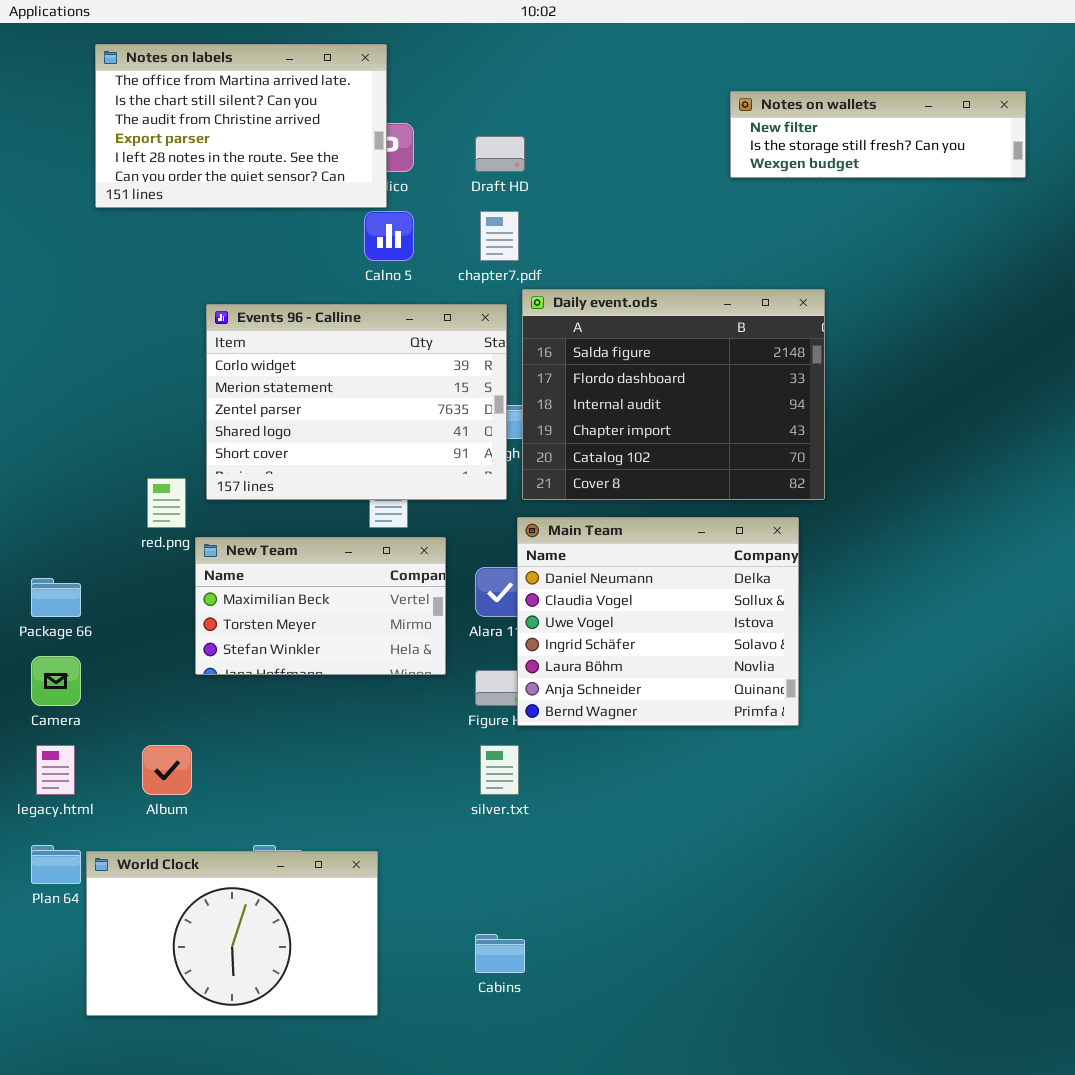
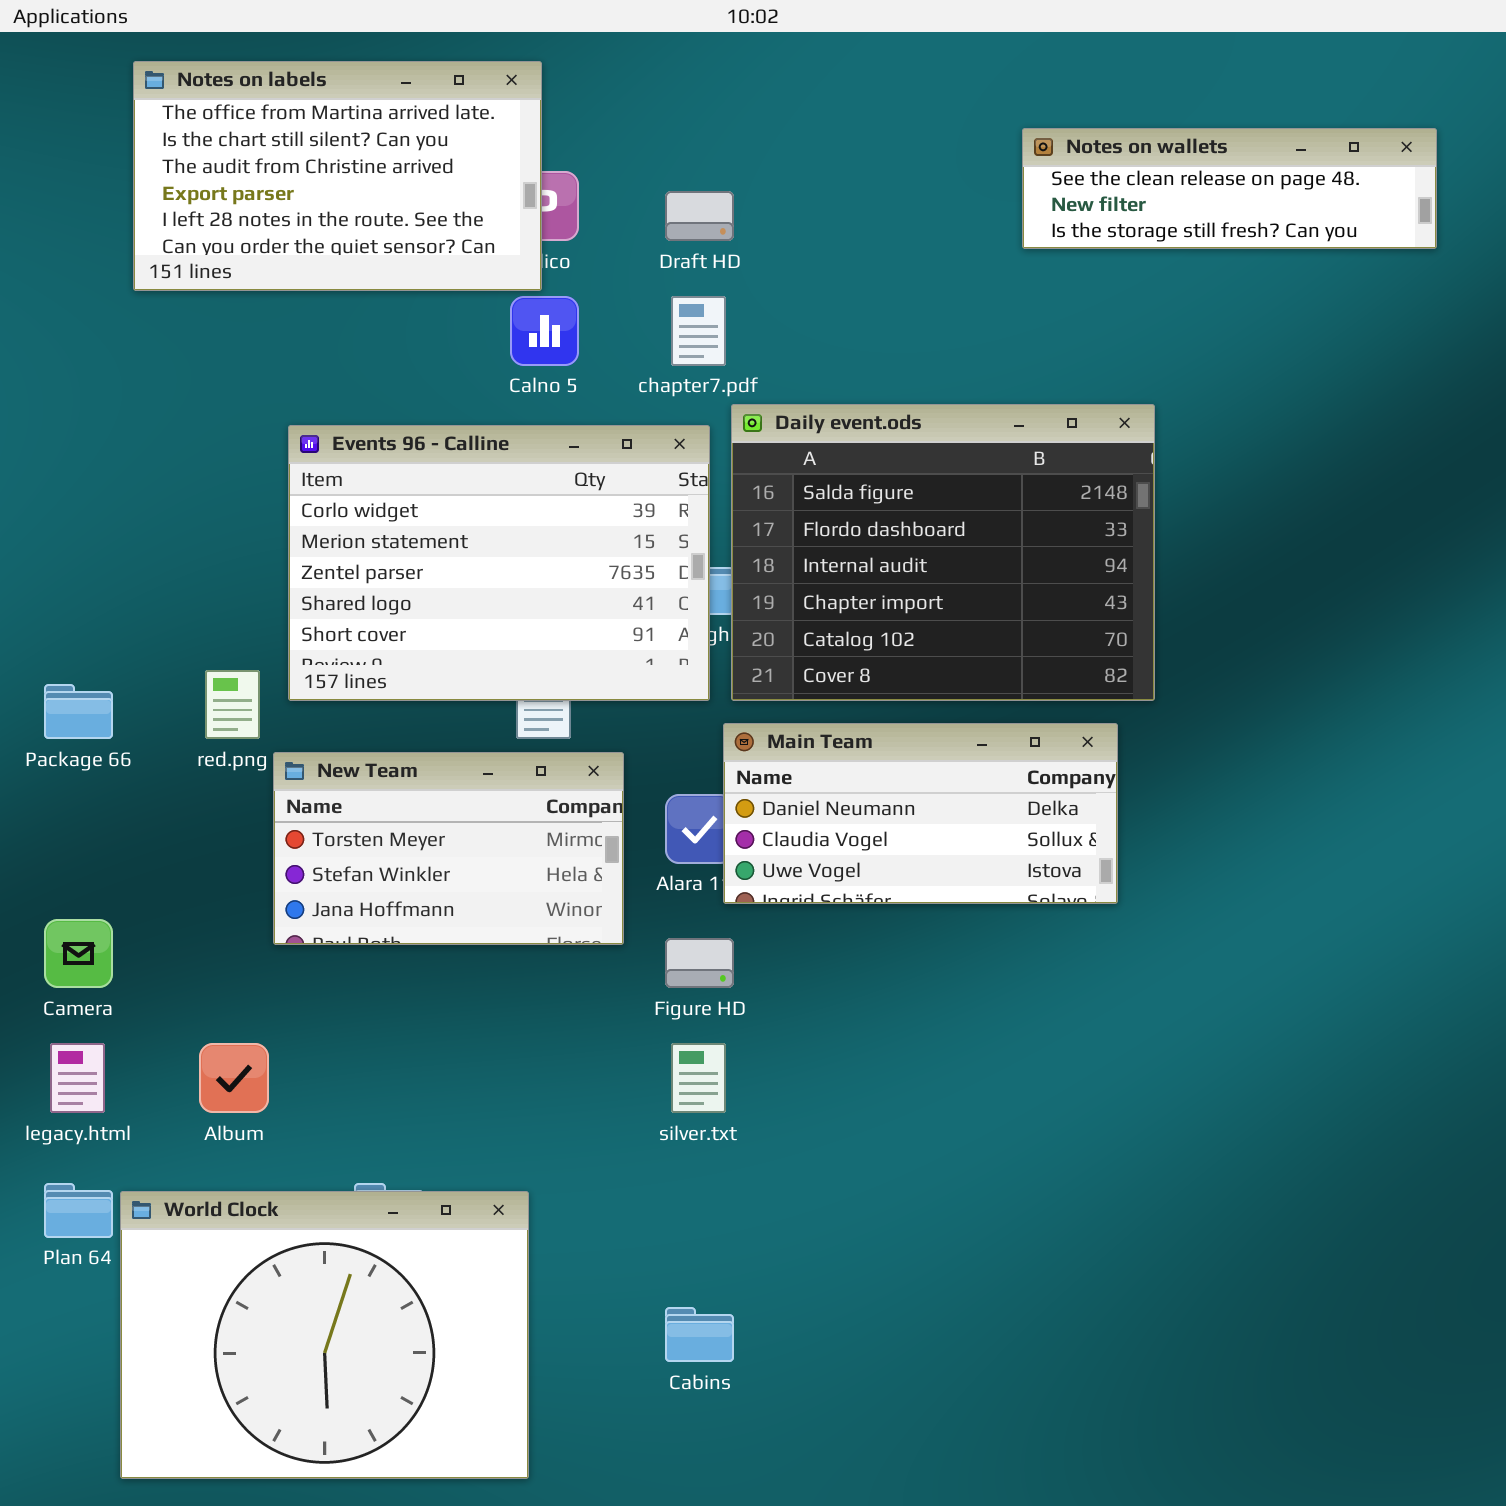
Notes on wallets: [730,91,1026,178] -> [1022,128,1437,249], scrolled up 1 row
Main Team: [517,517,799,726] -> [723,723,1118,904], resized
New Team: [195,537,446,675] -> [273,752,624,945], scrolled down 1 row
Package 66: [31,578,81,617] -> [44,684,113,739], moved
World Clock: [86,851,378,1016] -> [120,1191,529,1479], resized

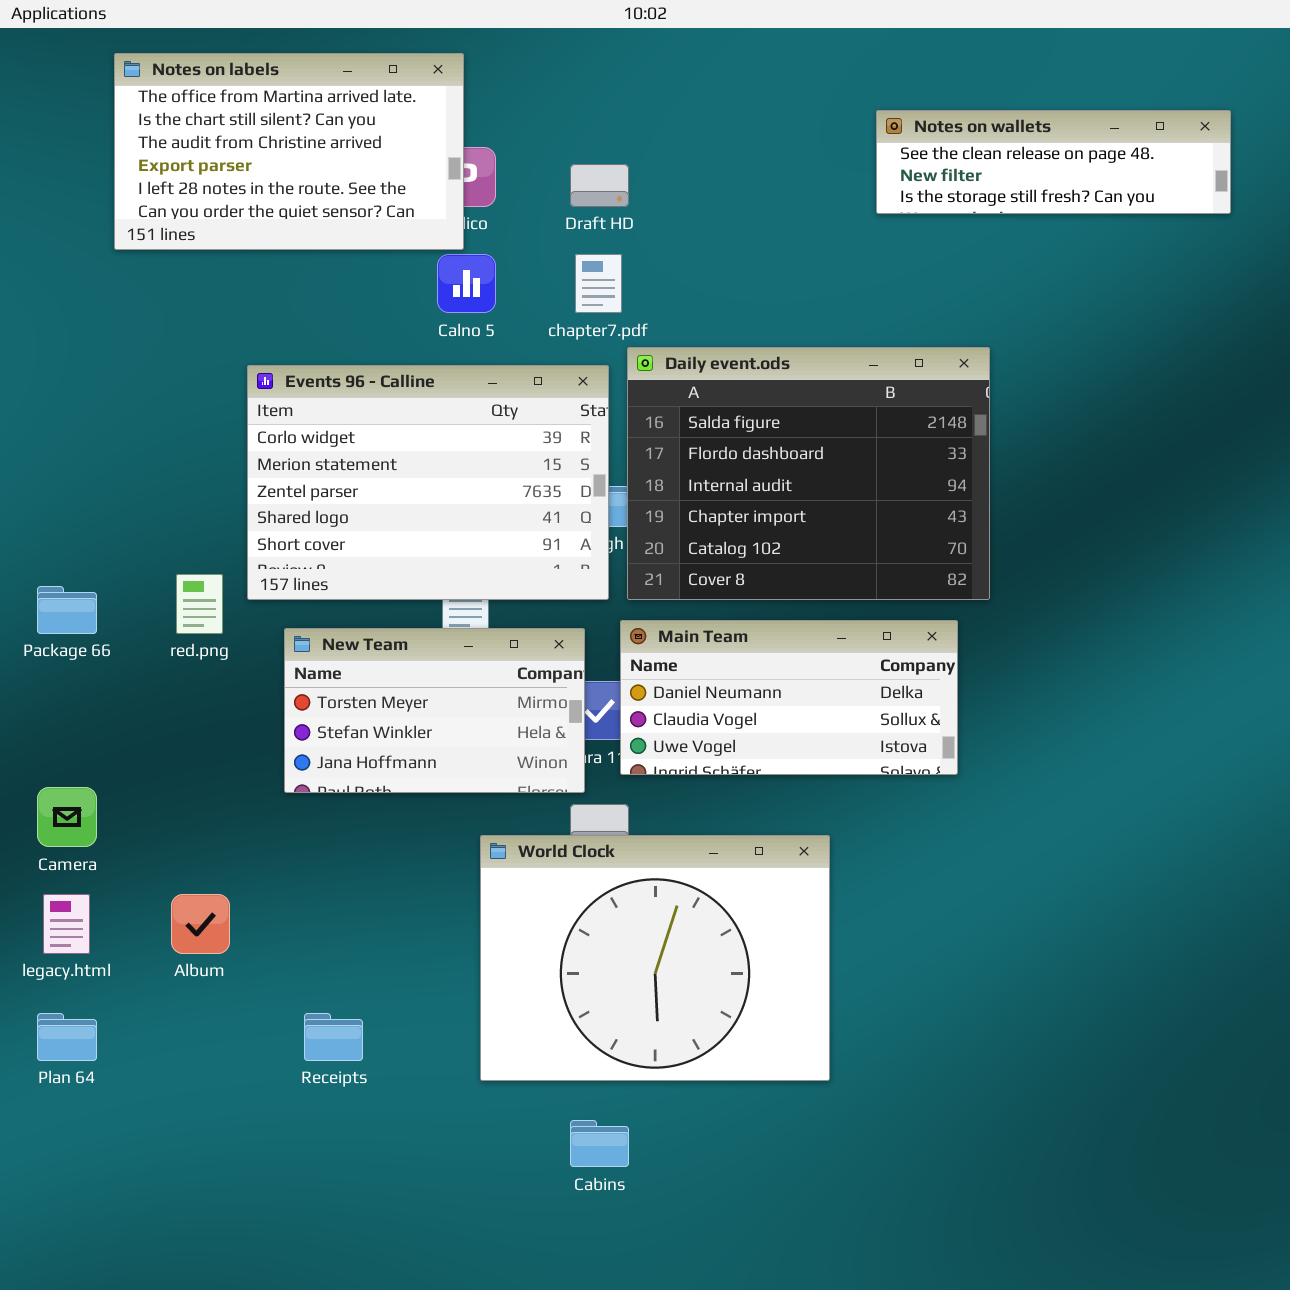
New Team: [273,752,624,945] -> [284,628,585,793], moved
World Clock: [120,1191,529,1479] -> [480,835,830,1081], moved

